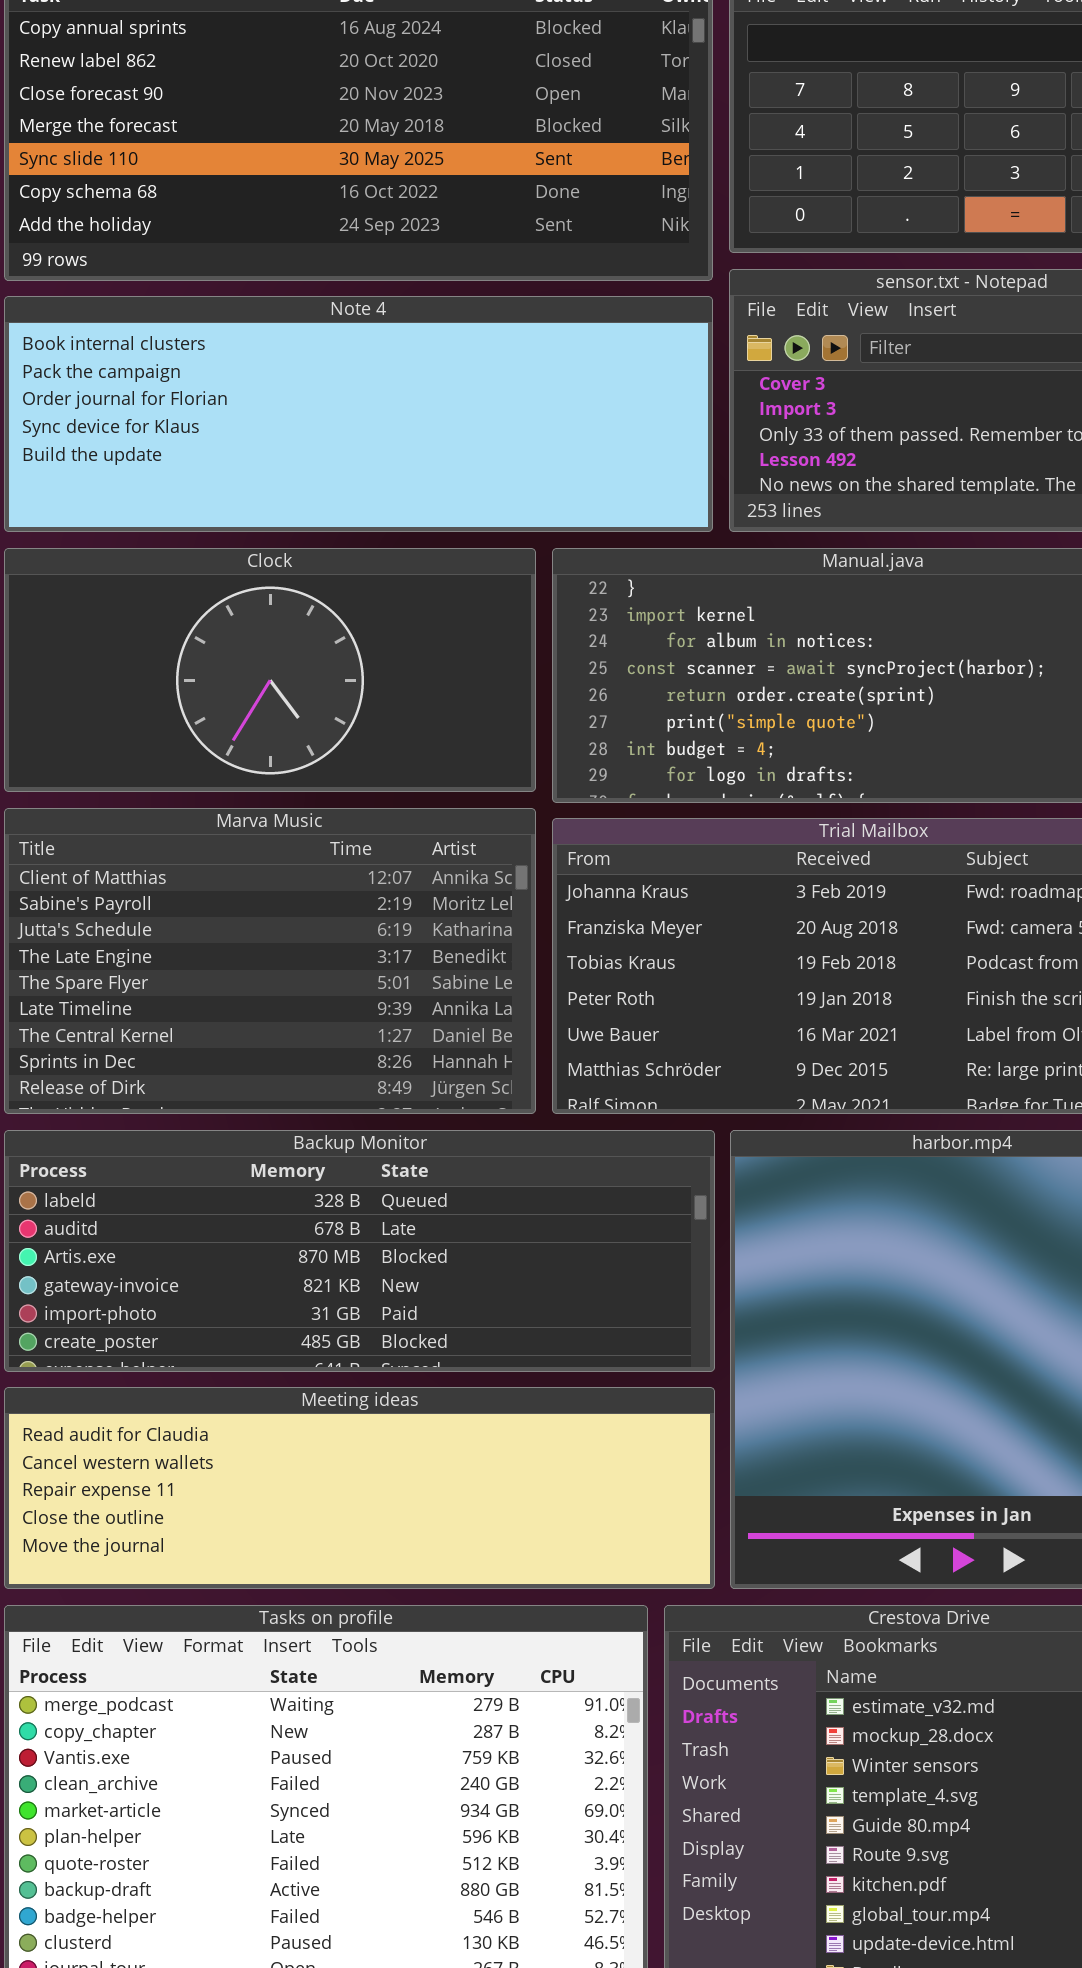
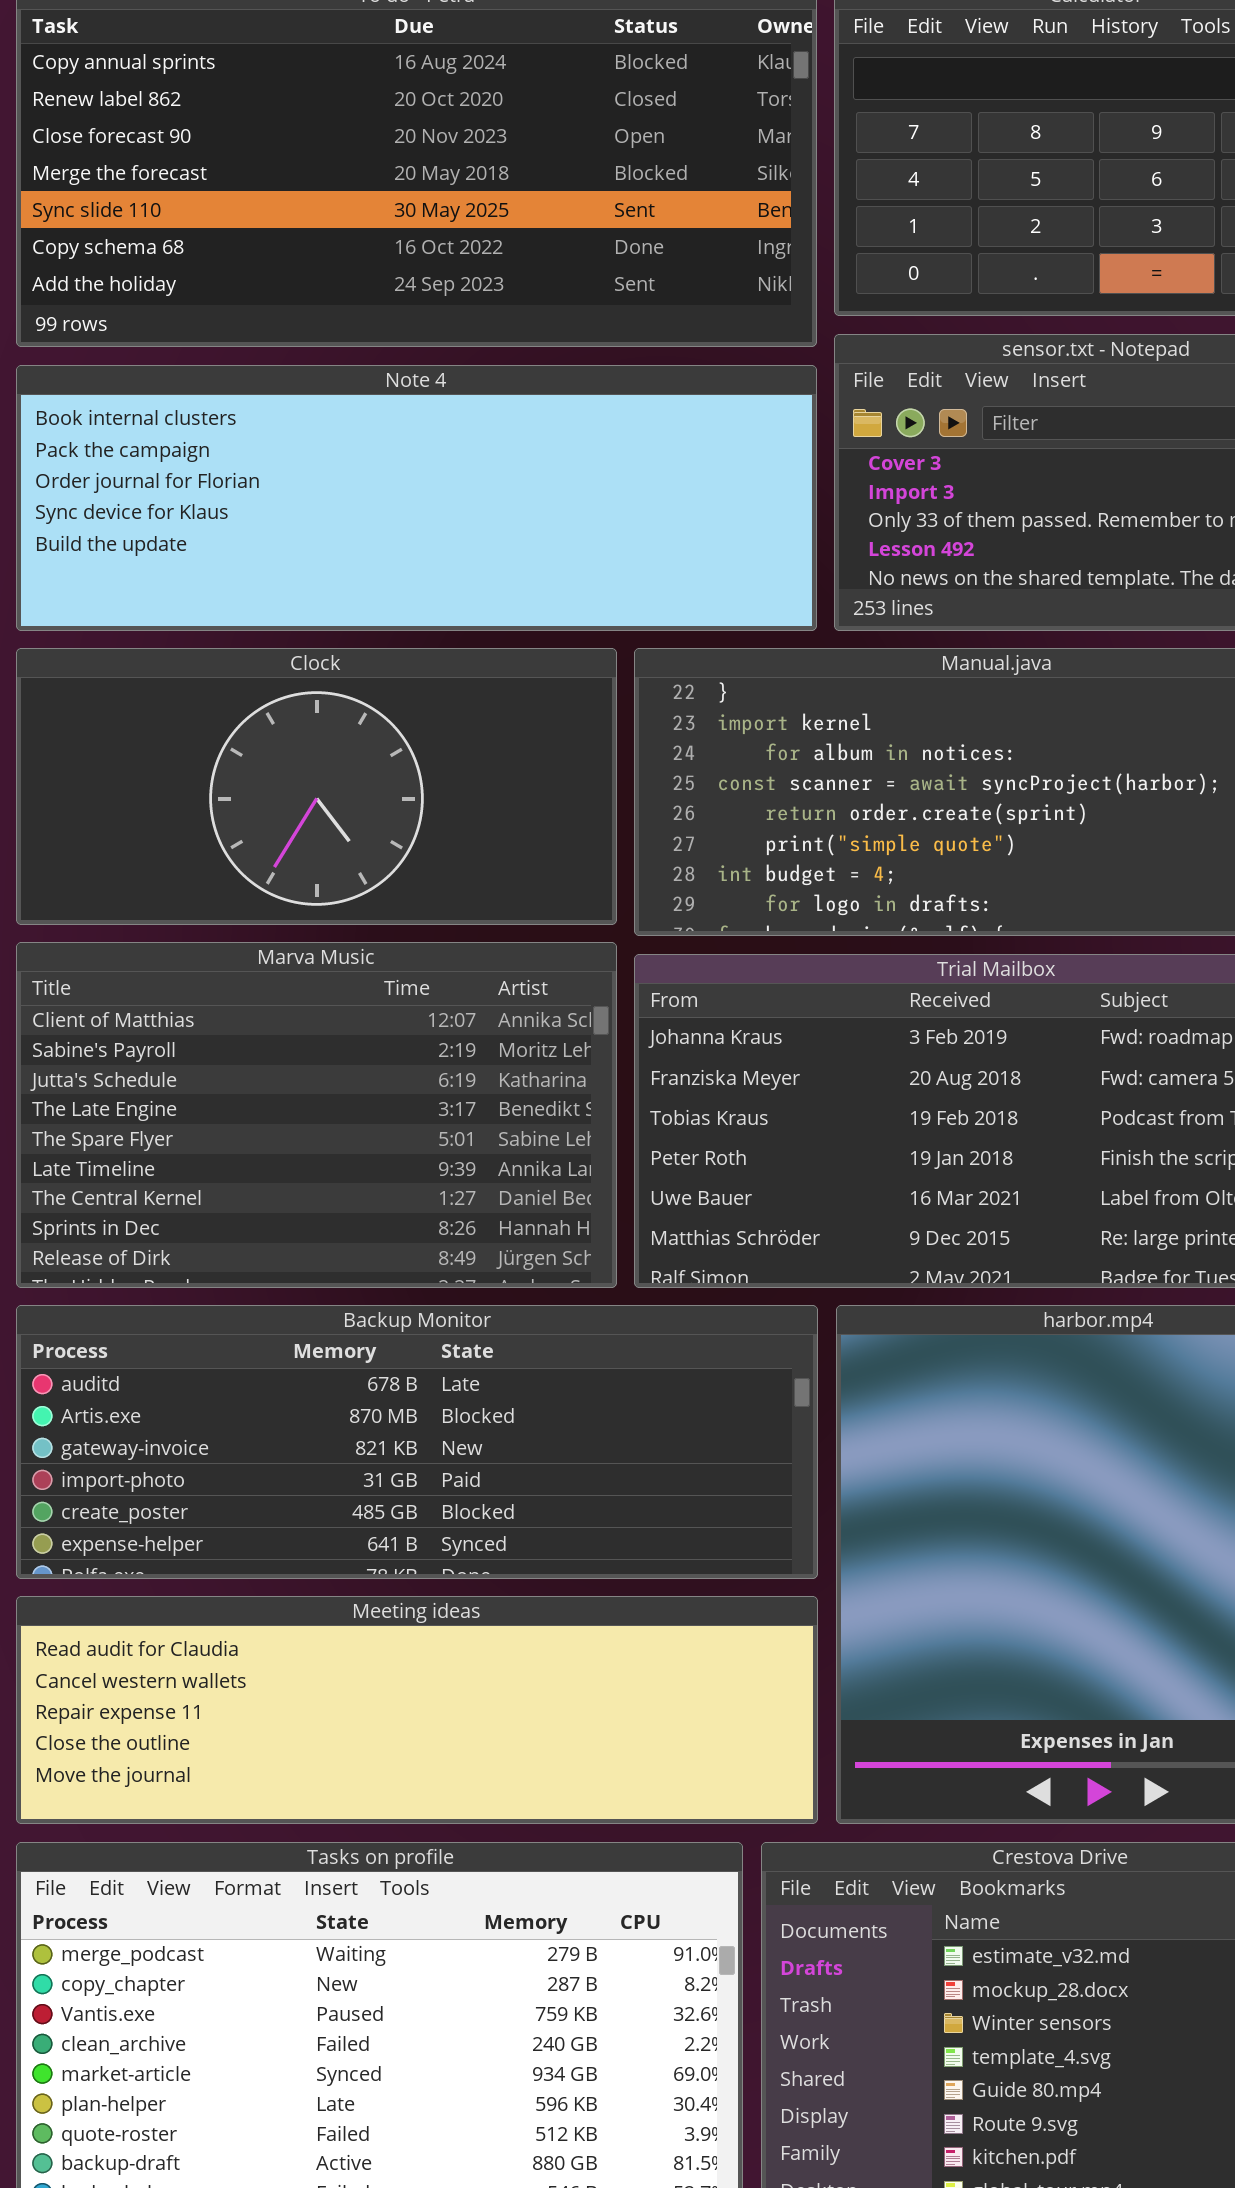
Backup Monitor: [4,1130,715,1372] -> [16,1305,818,1579], scrolled down 1 row

